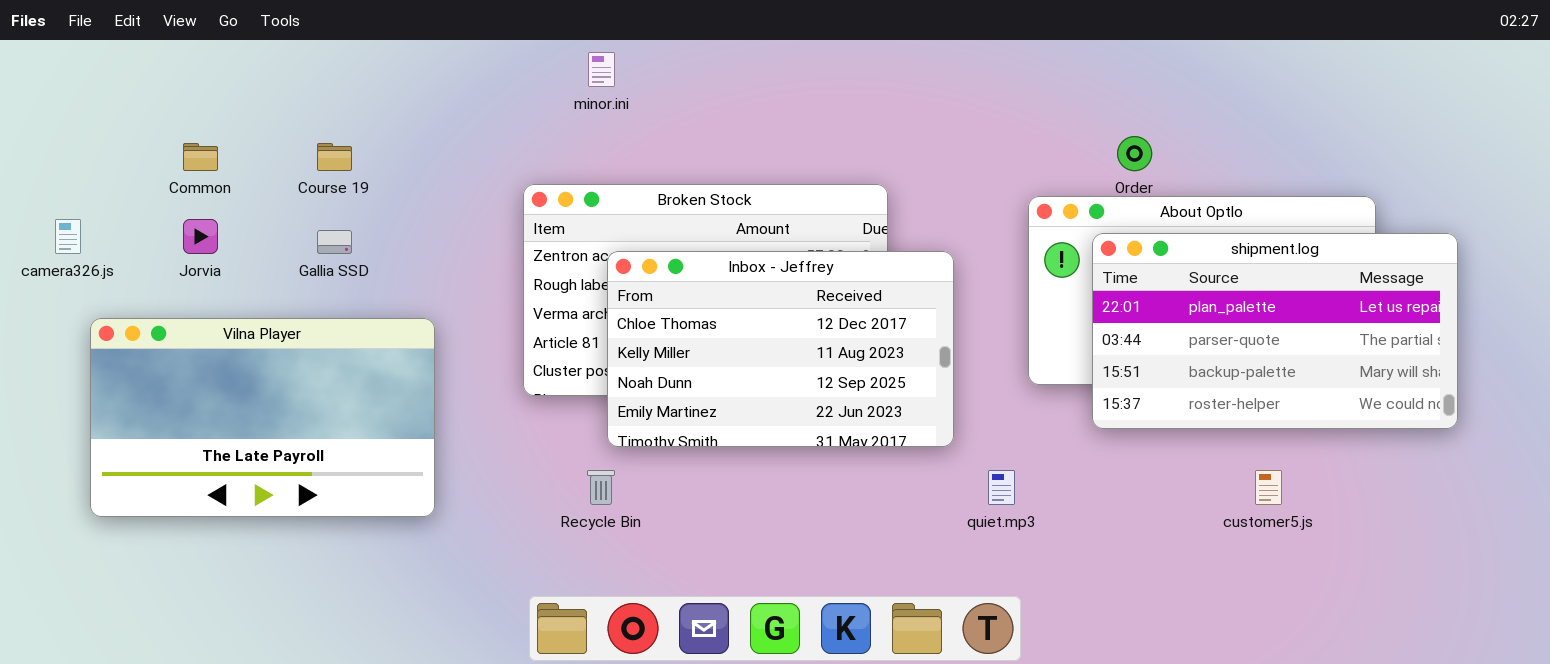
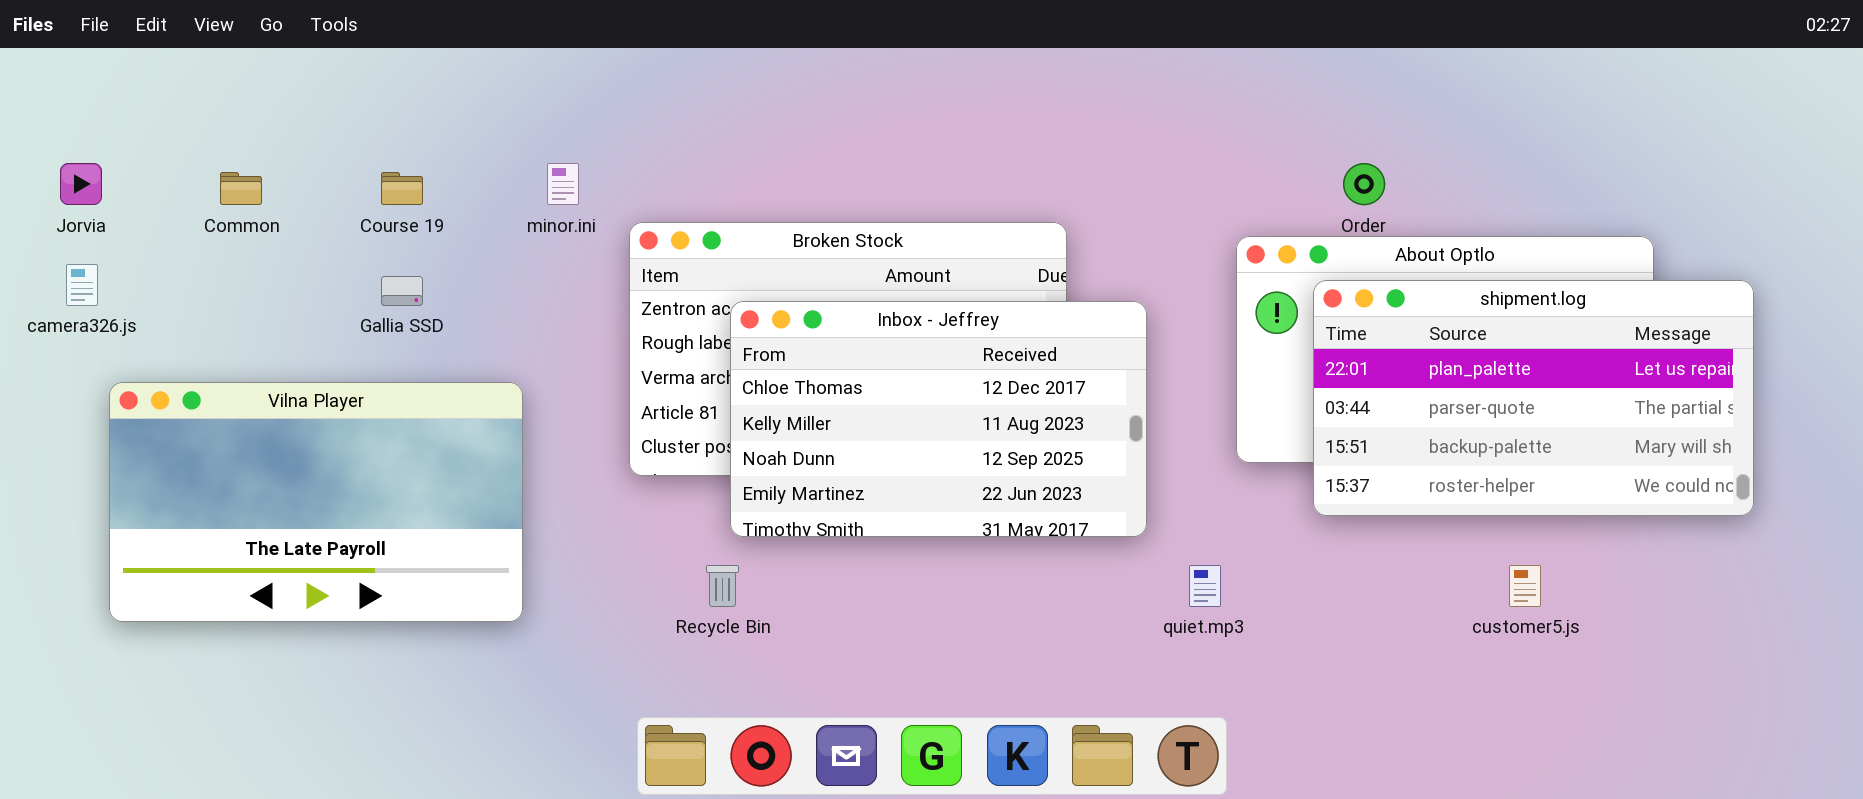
minor.ini: [588,52,615,87] -> [547,163,579,205], moved
Jorvia: [183,219,218,254] -> [60,163,102,205], moved

